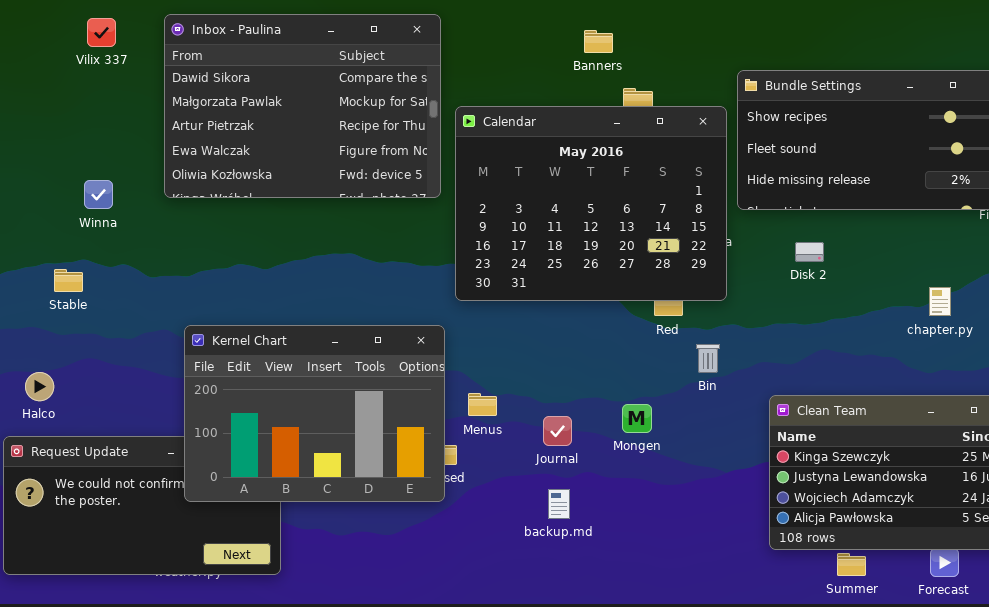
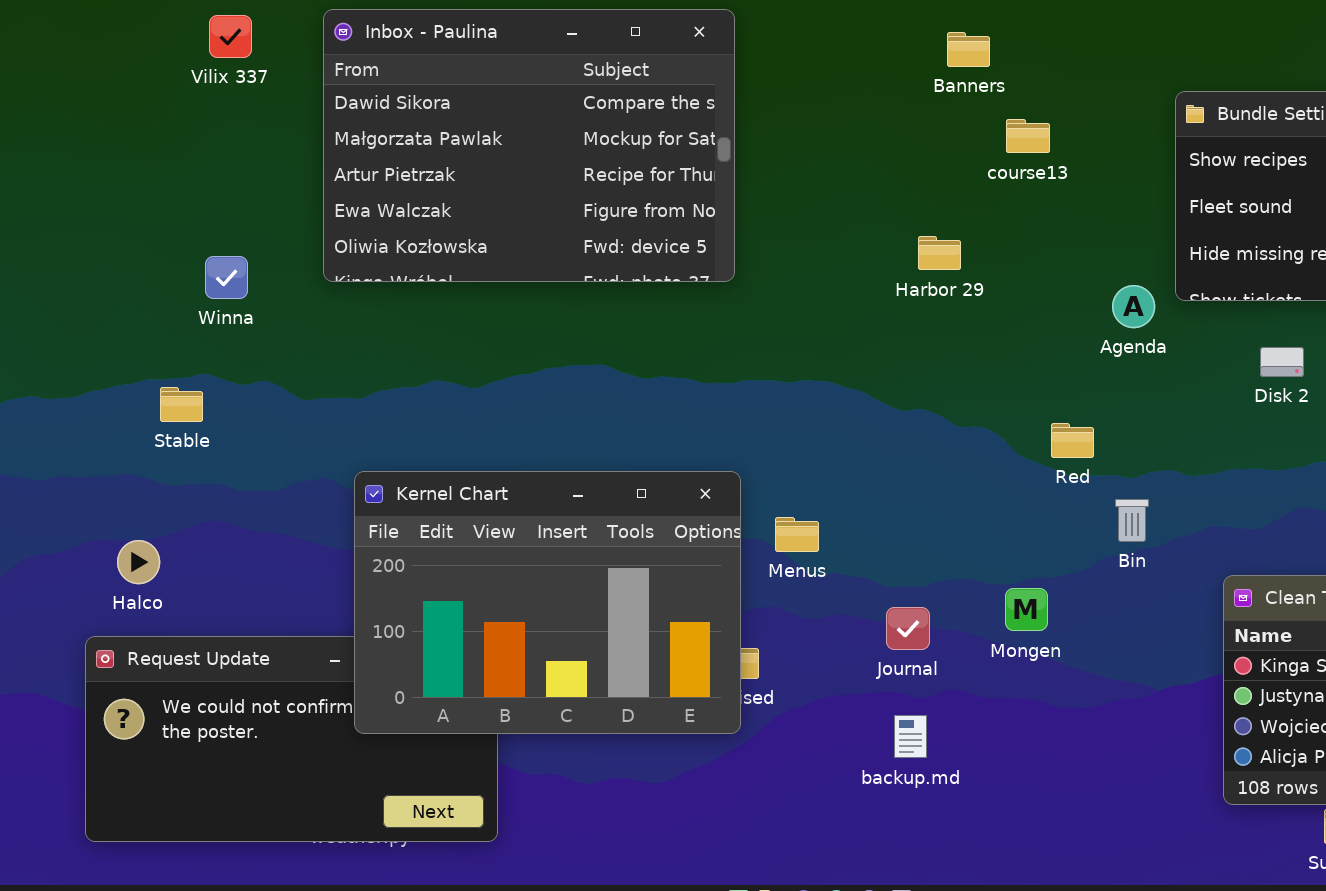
Calendar: [455,106,727,301] -> none, closed
Menus: [468,393,497,416] -> [775,517,819,552], moved

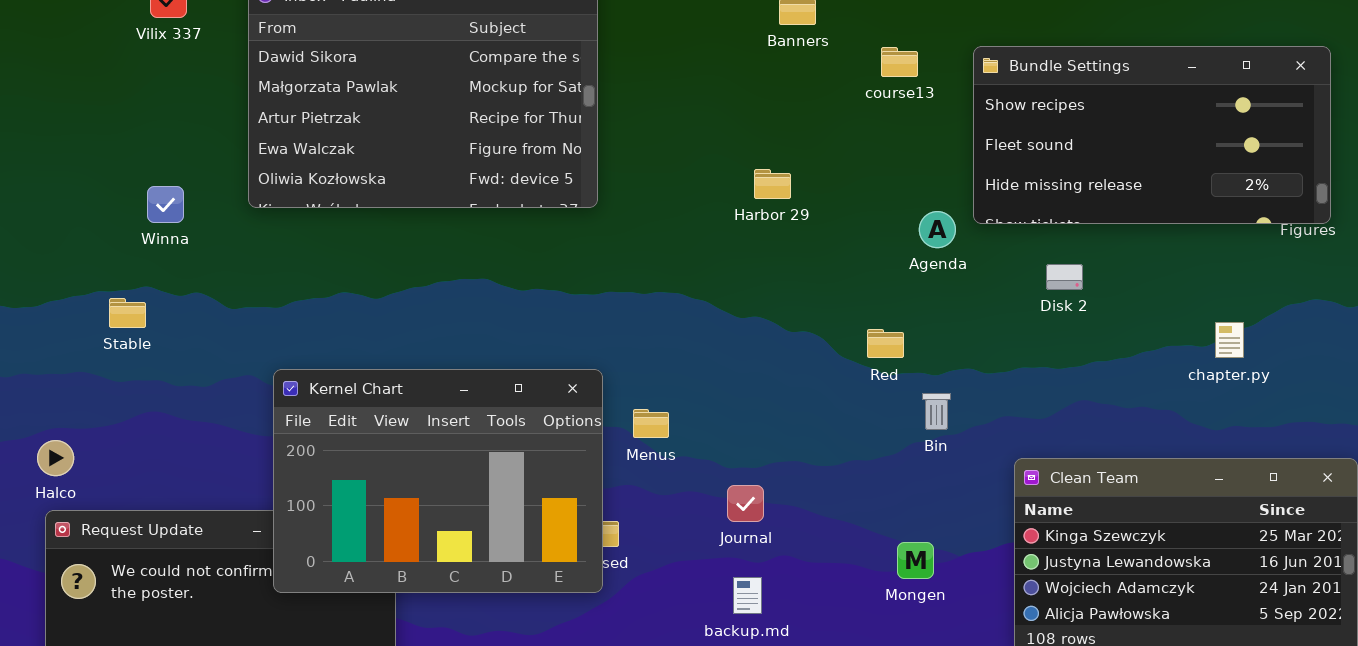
course13: [1006,119,1050,153] -> [881,47,918,77], moved
Halco: [117,540,160,584] -> [37,440,74,476], moved
Mongen: [1005,588,1048,631] -> [897,542,934,579], moved

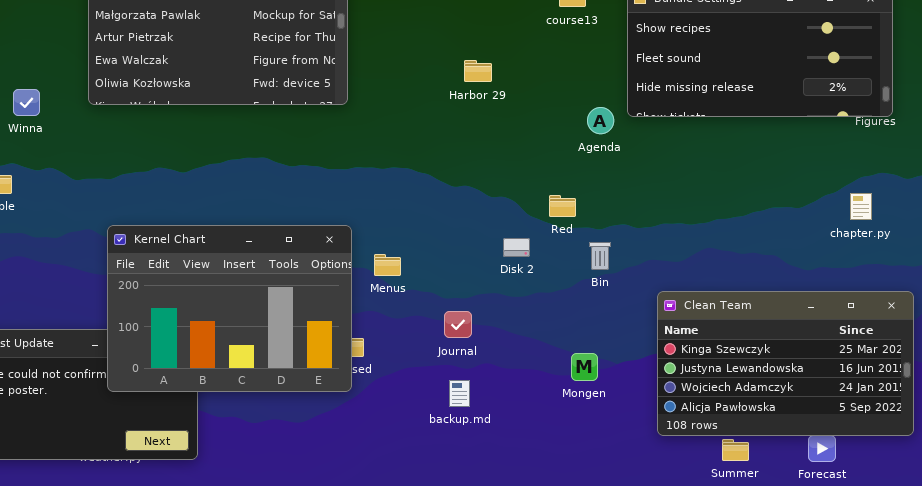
Harbor 29: [754,169,791,199] -> [464,60,492,82], moved
Disk 2: [1046,264,1083,290] -> [503,238,530,257], moved
chapter.py: [1215,322,1244,358] -> [850,193,872,220], moved

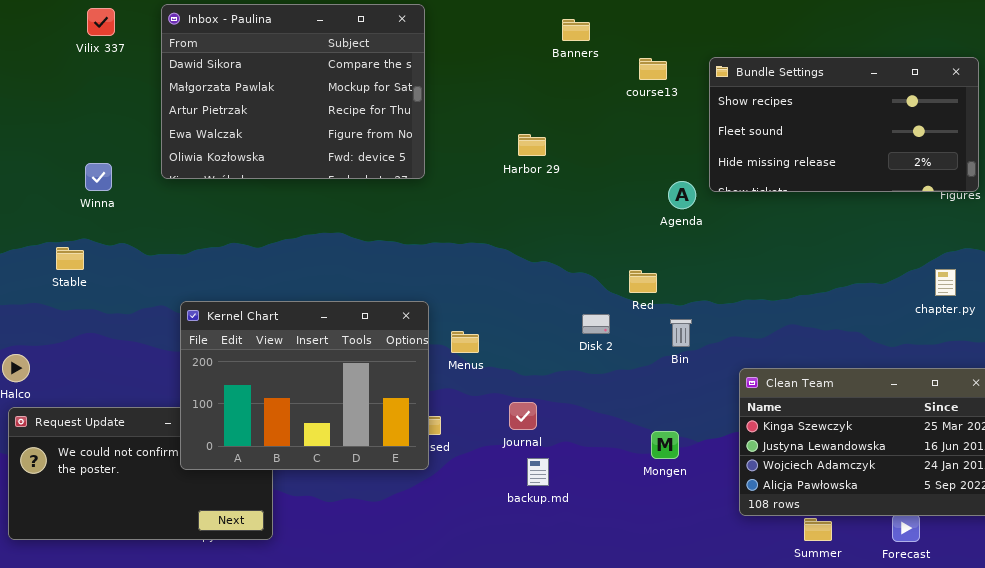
Harbor 29: [464,60,492,82] -> [518,134,546,156], moved
Journal: [444,311,472,338] -> [509,402,537,430], moved

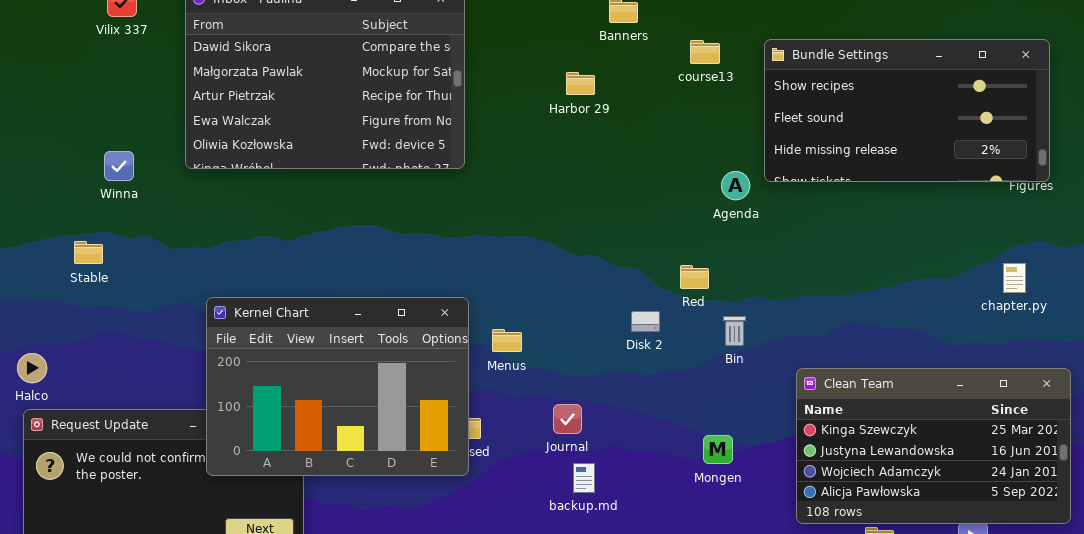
Harbor 29: [518,134,546,156] -> [566,72,595,95], moved

